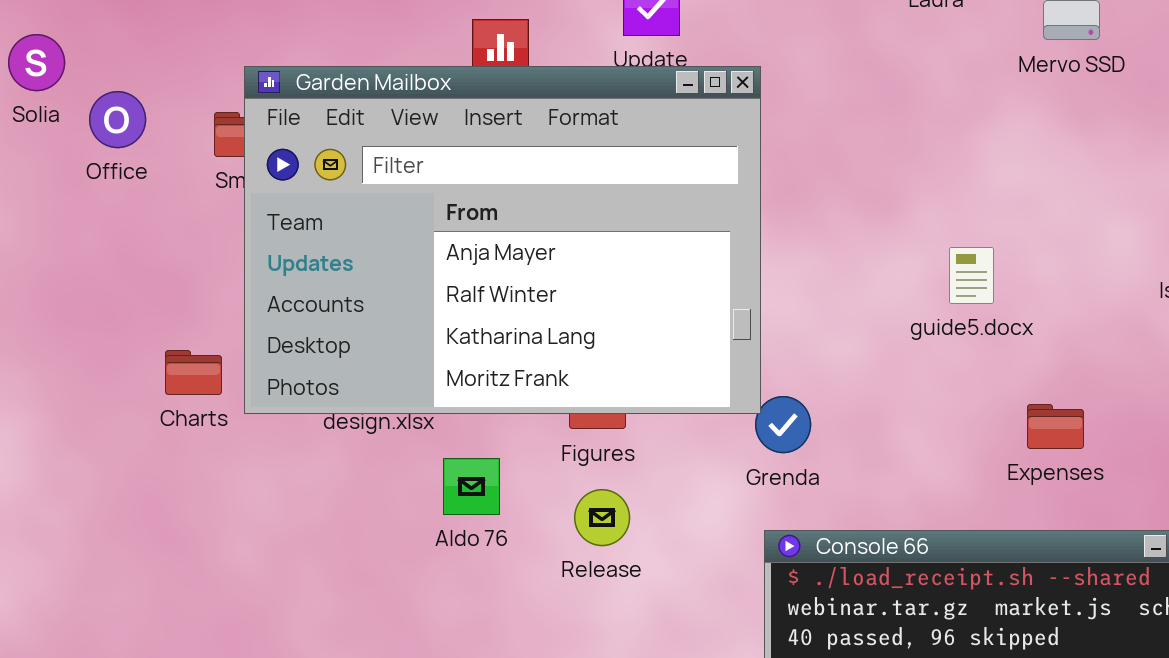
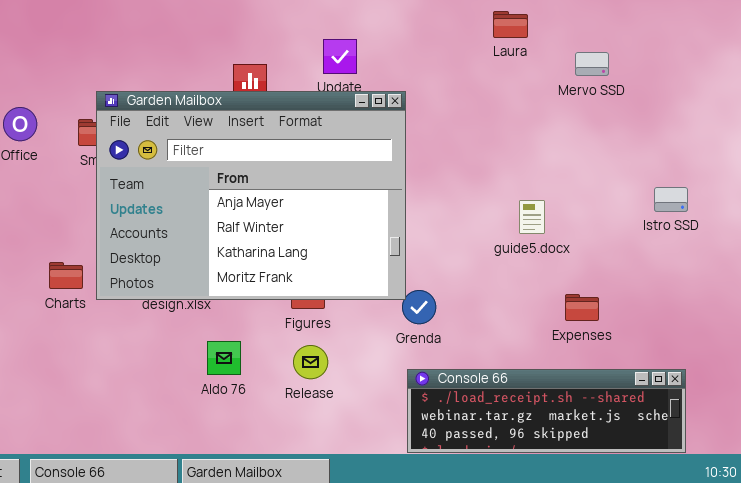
Aldo 76: [443,458,500,515] -> [207,341,241,375], moved

